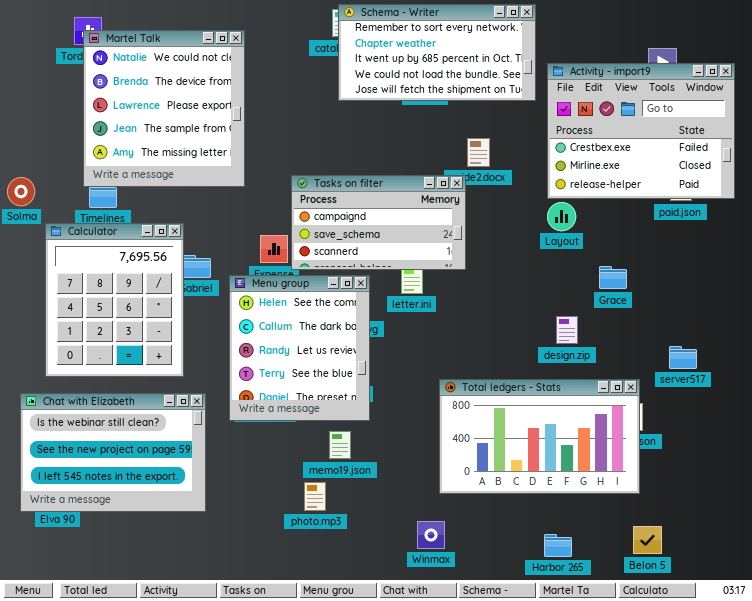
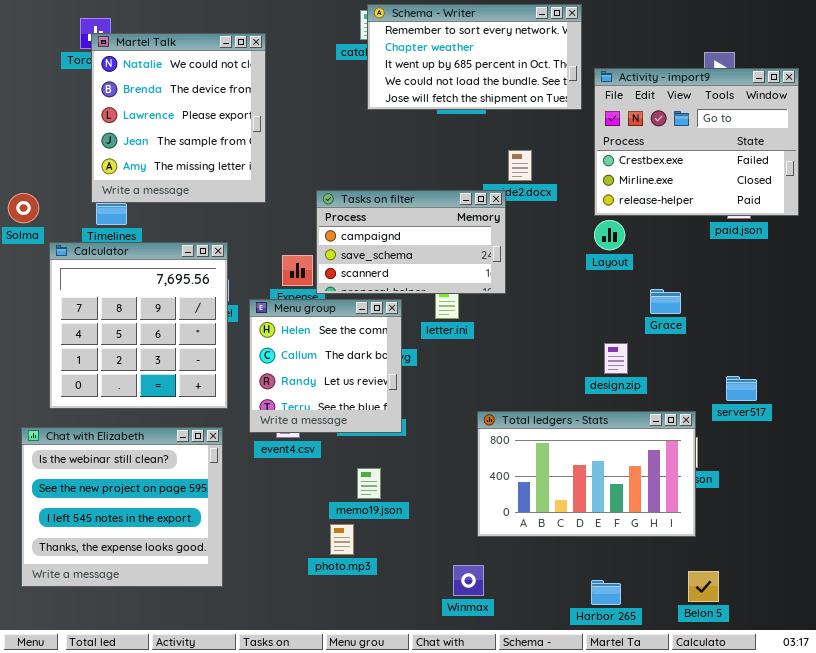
Calculator: [45,223,184,377] -> [49,242,228,409], resized
Menu group: [229,275,370,421] -> [249,299,402,433], resized
Chat with Elizabeth: [20,393,206,512] -> [21,427,223,587], resized

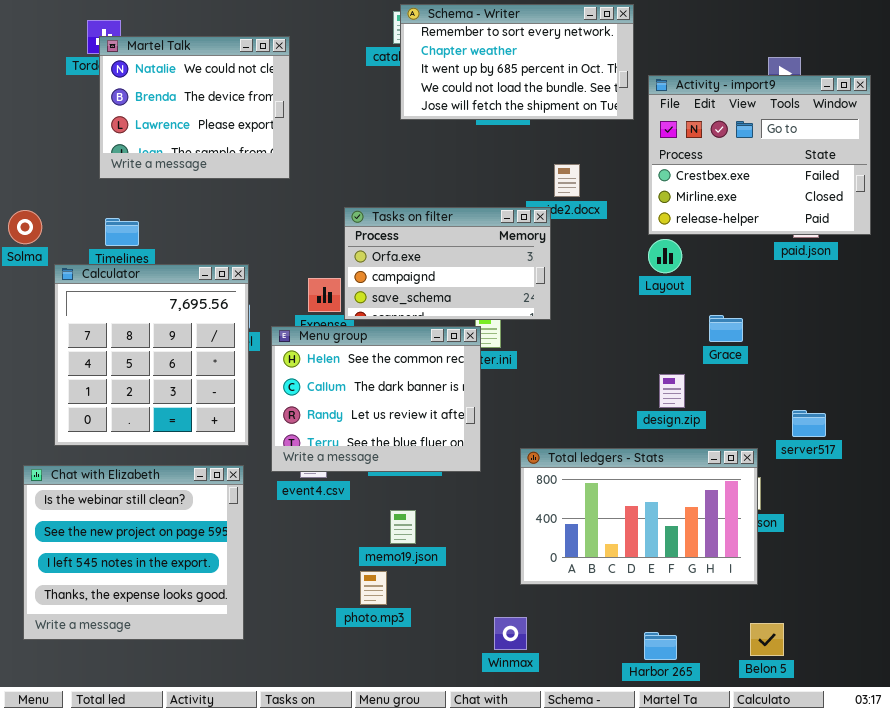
Martel Talk: [91,33,266,203] -> [99,36,290,179], resized
Tasks on filter: [316,190,506,294] -> [344,207,551,320], scrolled up 1 row
Menu group: [249,299,402,433] -> [271,326,481,472], resized

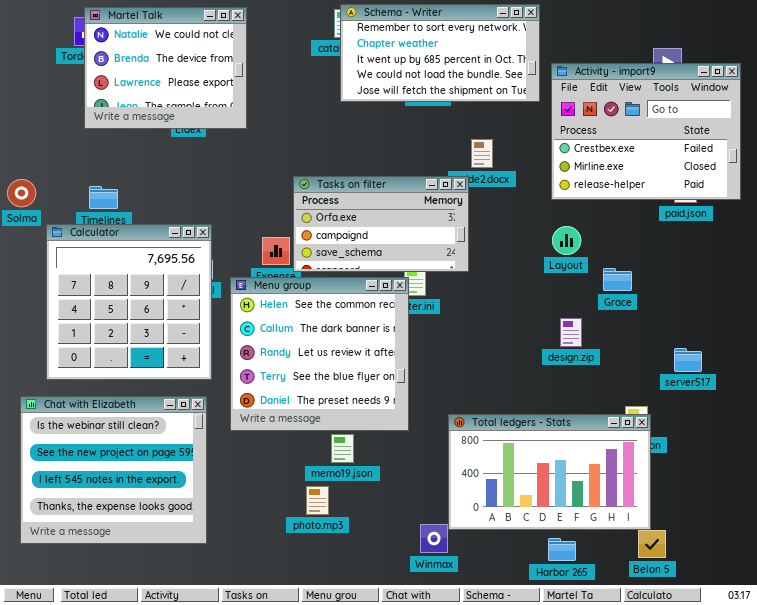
Martel Talk: [99,36,290,179] -> [84,7,247,129], moved
Layout: [648,239,682,273] -> [552,226,581,255], moved
Menu group: [271,326,481,472] -> [230,277,409,431], resized
Total ledgers - Stats: [520,448,758,585] -> [448,414,651,530], moved

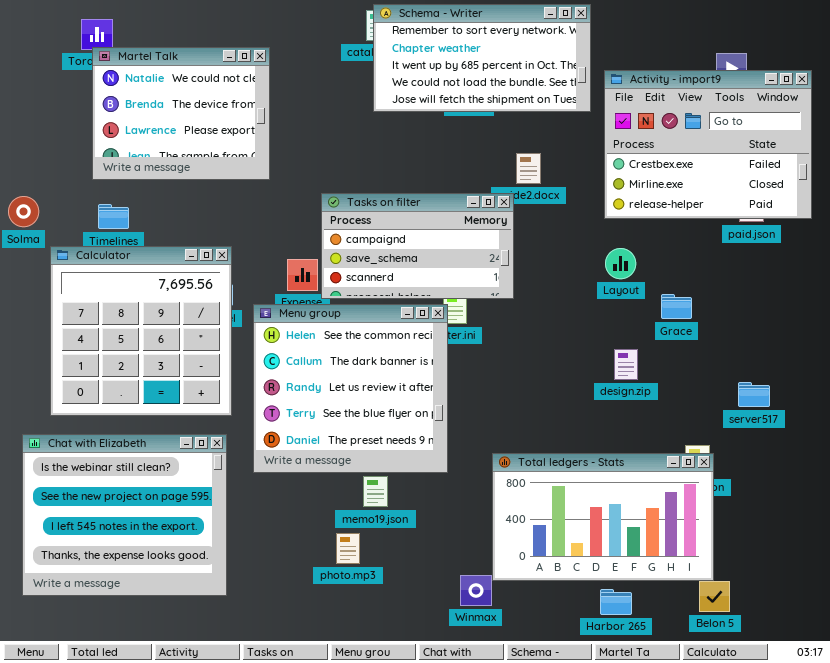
Martel Talk: [84,7,247,129] -> [92,47,270,180], moved
Tasks on filter: [293,176,469,272] -> [321,193,514,299], scrolled down 1 row

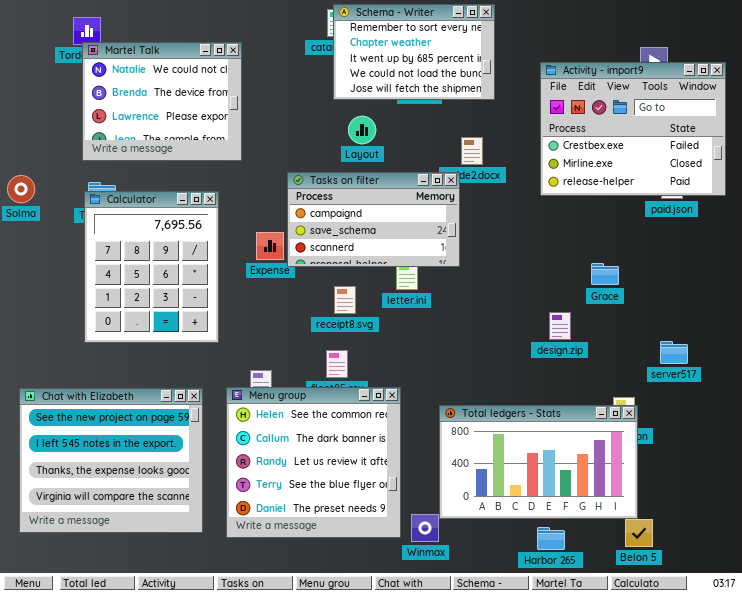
Schema - Writer: [373,4,591,112] -> [333,4,495,100], resized
Calculator: [50,246,232,416] -> [84,191,219,343], moved, resized
Layout: [605,248,636,279] -> [348,116,376,144], moved
Menu group: [253,304,448,473] -> [226,387,401,538], moved
Chat with Elizabeth: [22,434,227,596] -> [19,388,203,533], scrolled down 1 row

